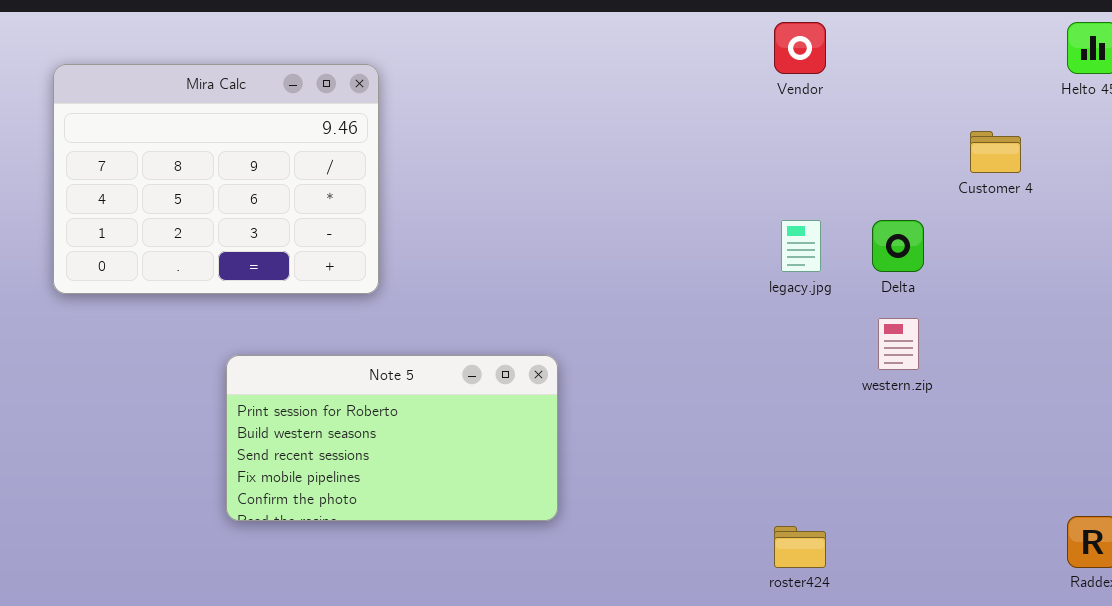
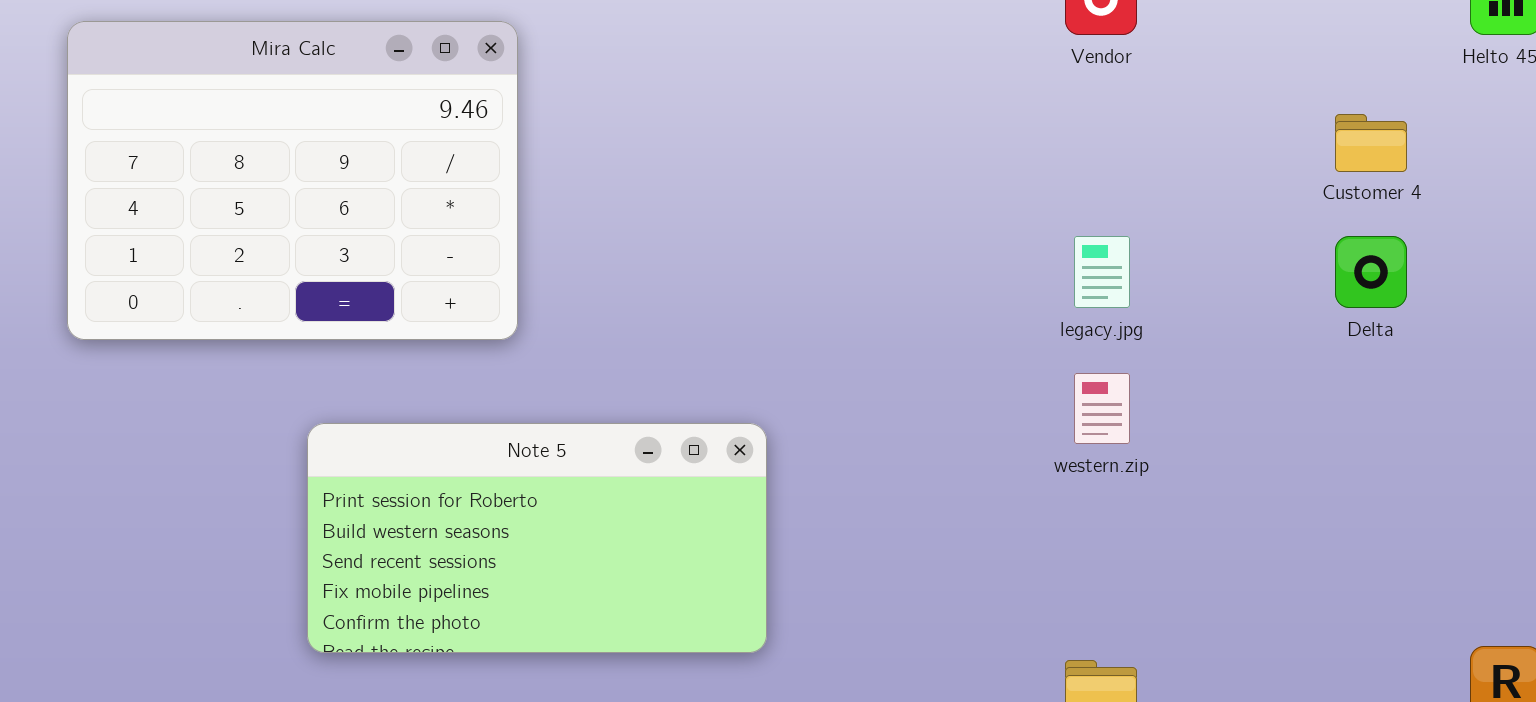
Delta: [872,220,924,272] -> [1335,236,1407,308], moved
western.zip: [878,318,919,370] -> [1074,373,1130,444], moved

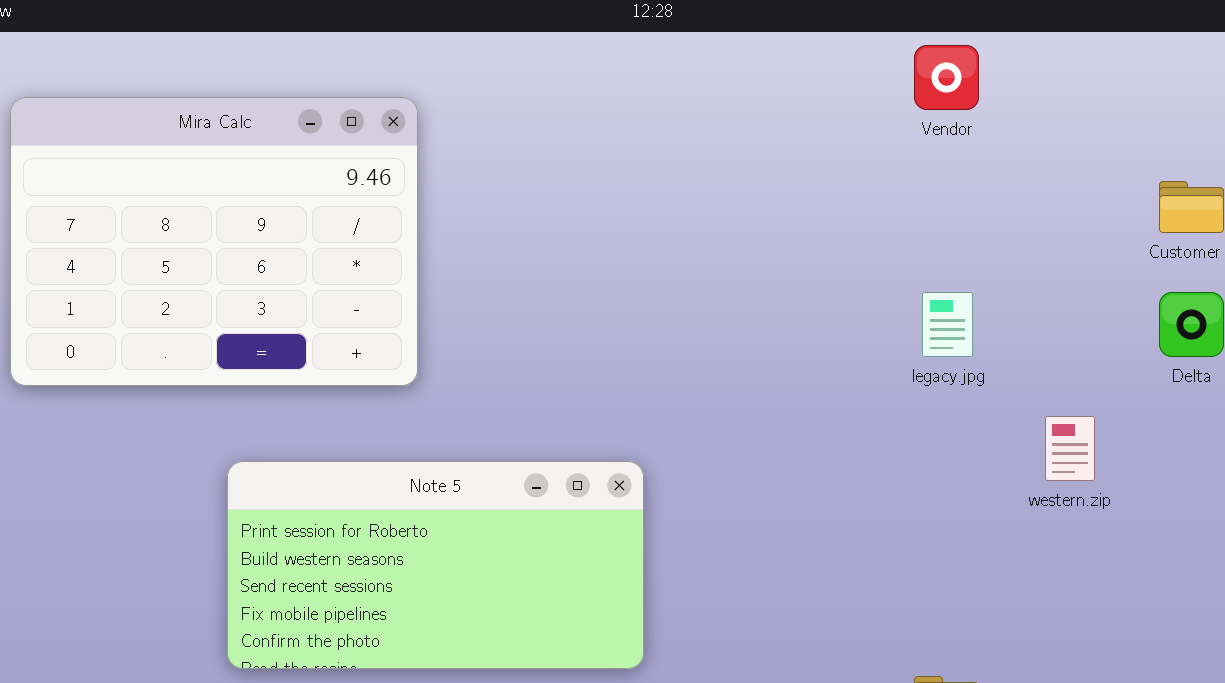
western.zip: [1074,373,1130,444] -> [1045,416,1095,481], moved

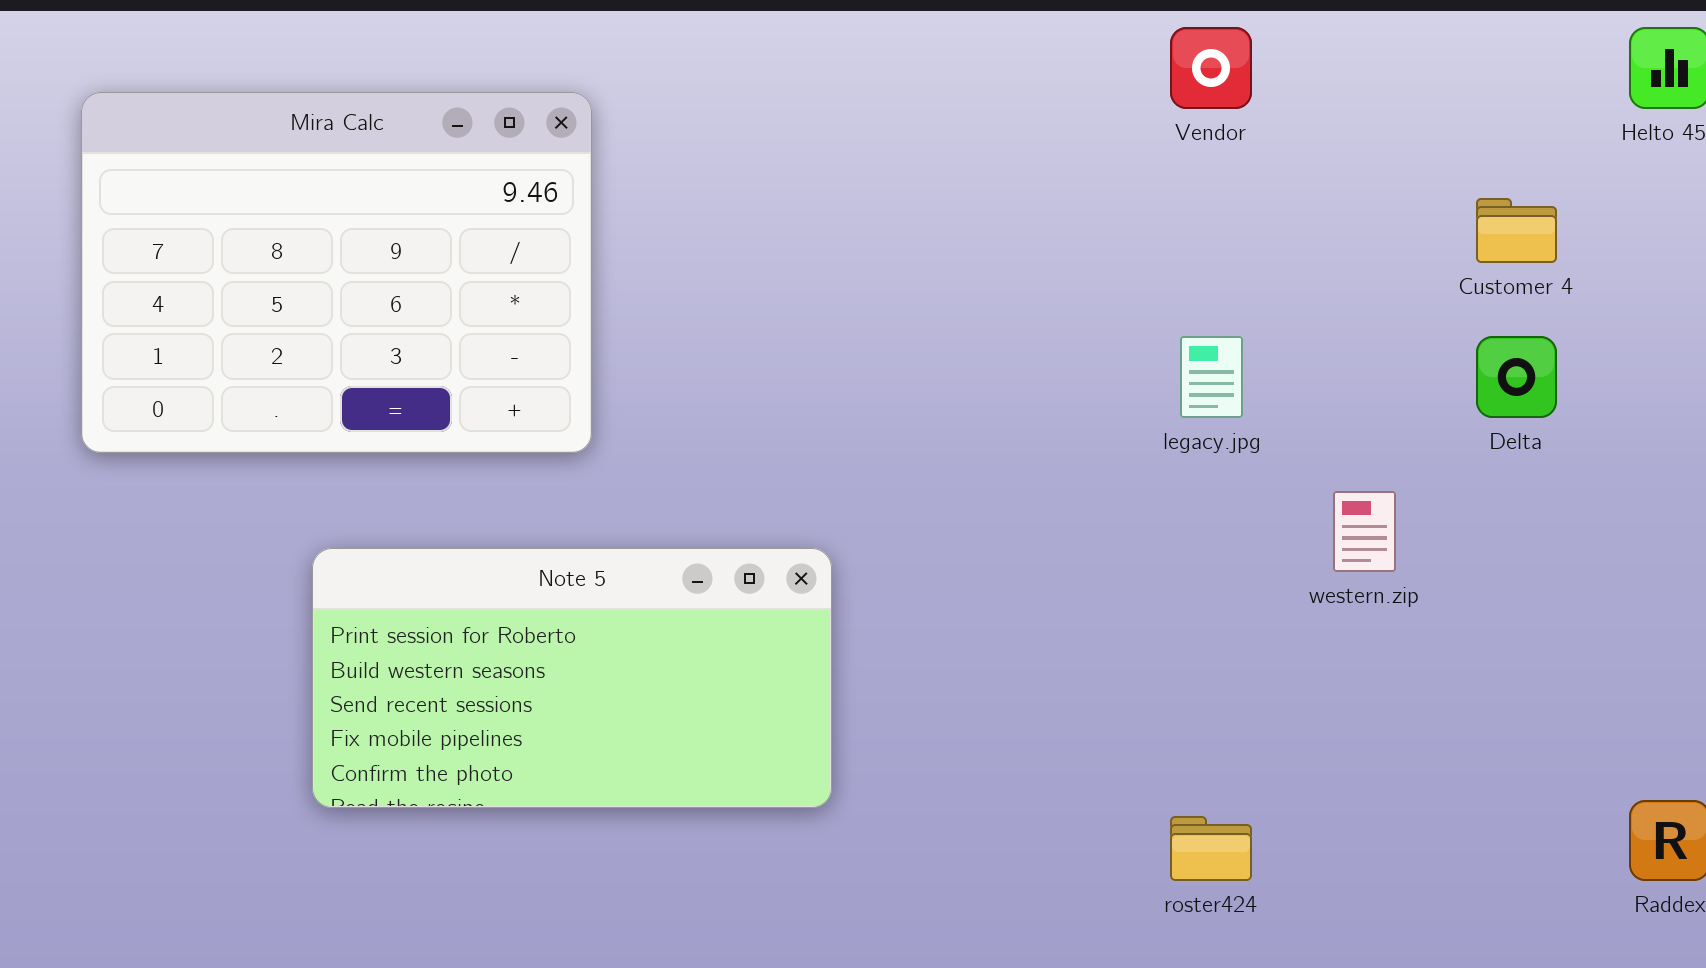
Mira Calc: [10,97,418,386] -> [81,92,592,453], moved

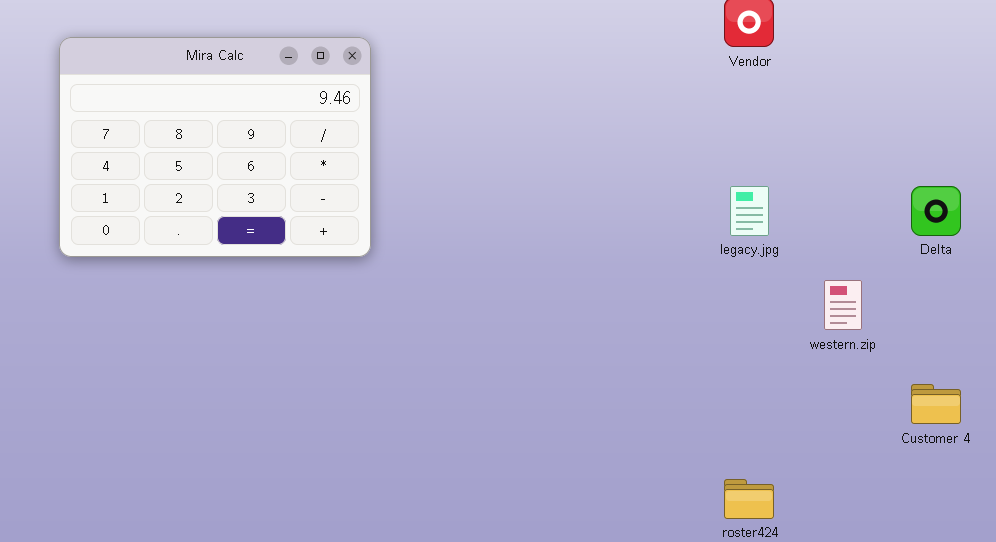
Customer 4: [1476,198,1557,263] -> [911,384,961,424], moved
Note 5: [312,548,832,808] -> none, closed

